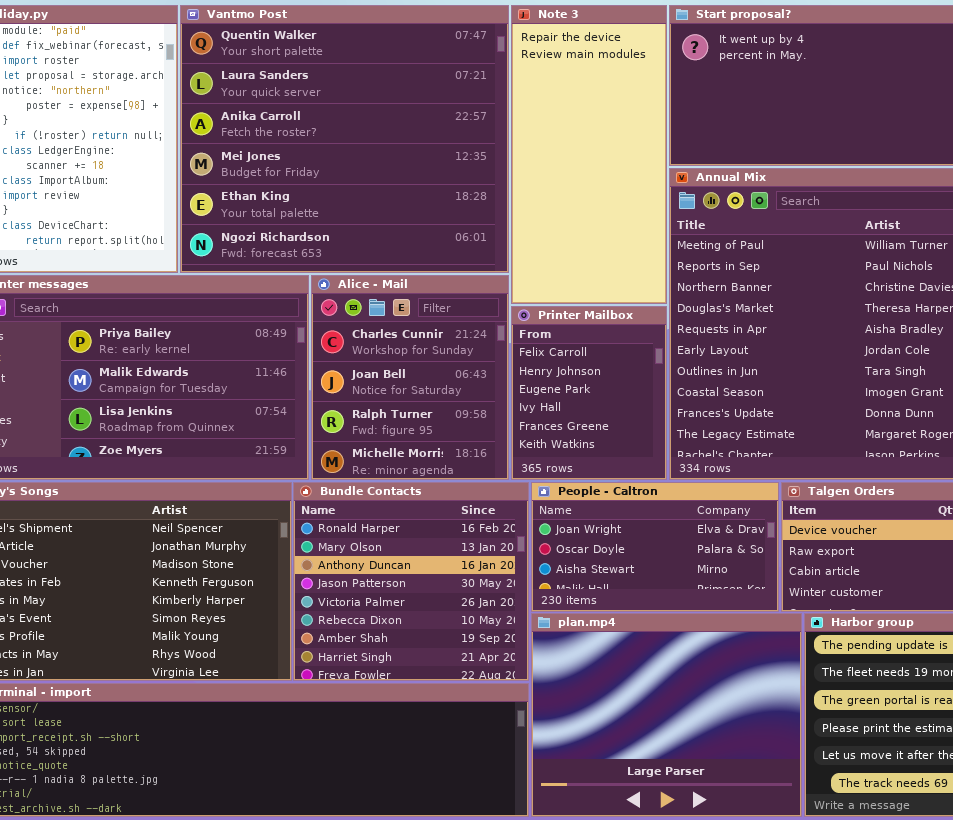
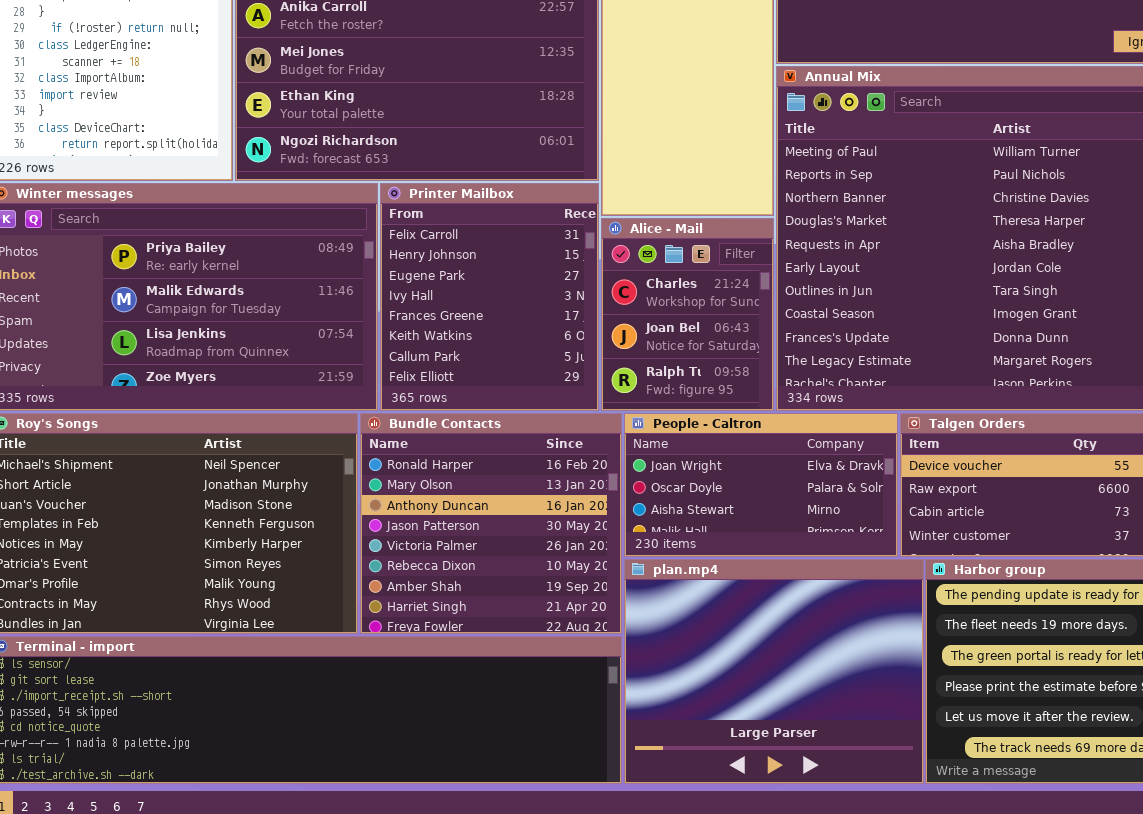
Alice - Mail: [311,275,509,480] -> [601,218,774,411], moved, resized
Printer Mailbox: [511,306,667,480] -> [380,183,599,411], moved, resized

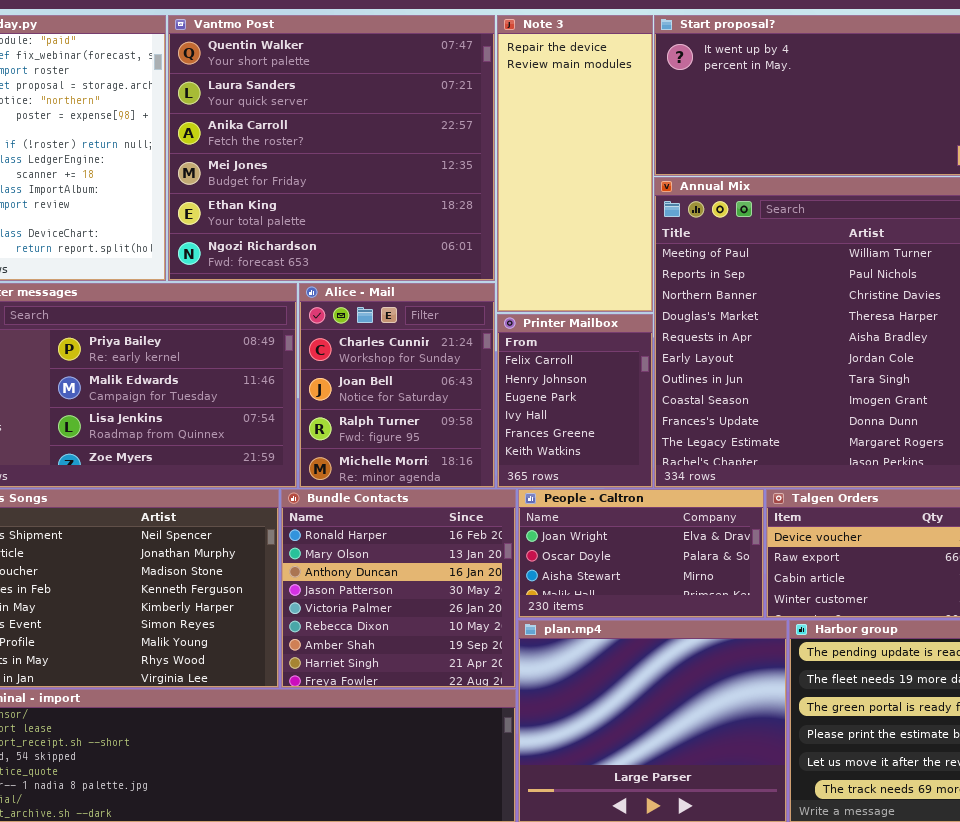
Printer Mailbox: [380,183,599,411] -> [497,314,653,488], moved, resized
Alice - Mail: [601,218,774,411] -> [299,283,495,488], moved, resized

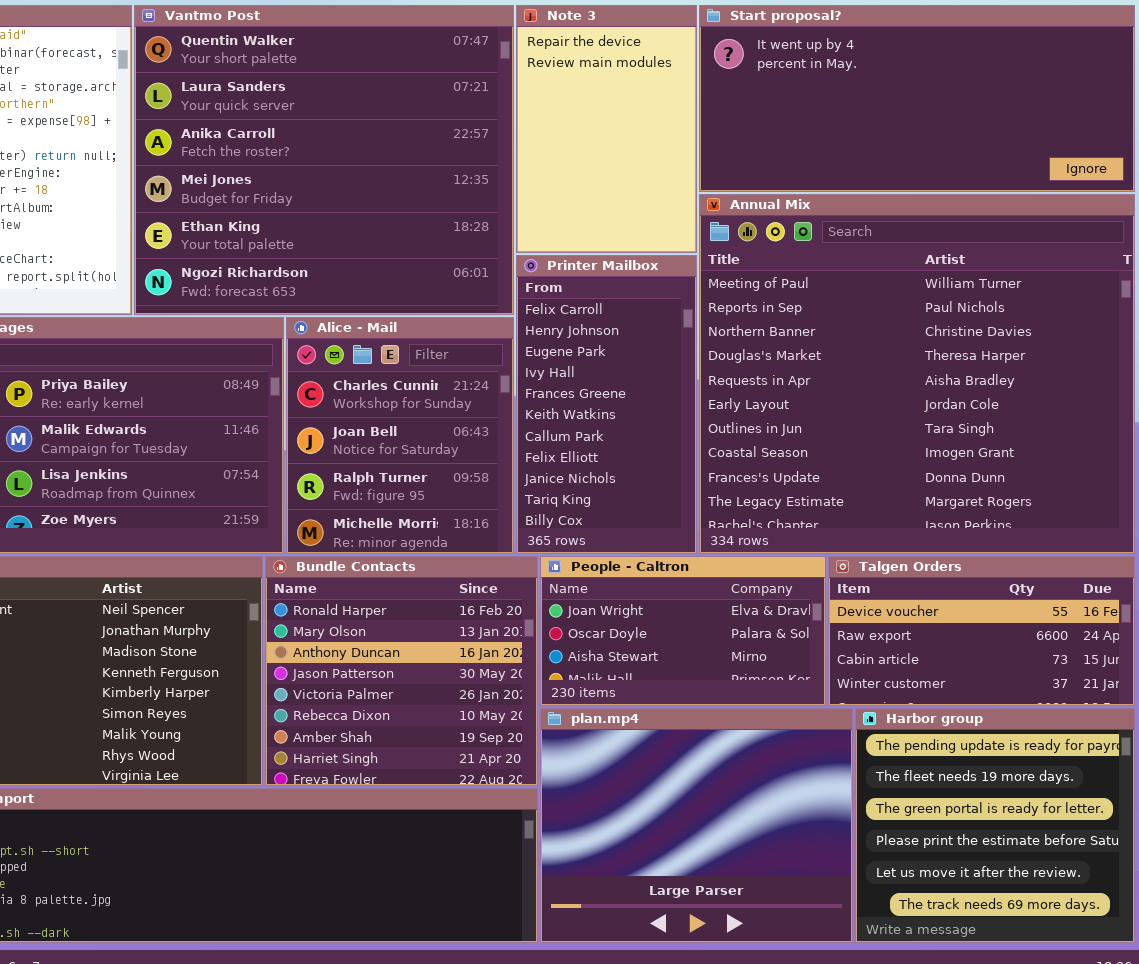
Note 3: [497,15,653,312] -> [516,5,697,253], resized
Printer Mailbox: [497,314,653,488] -> [516,255,697,554], resized

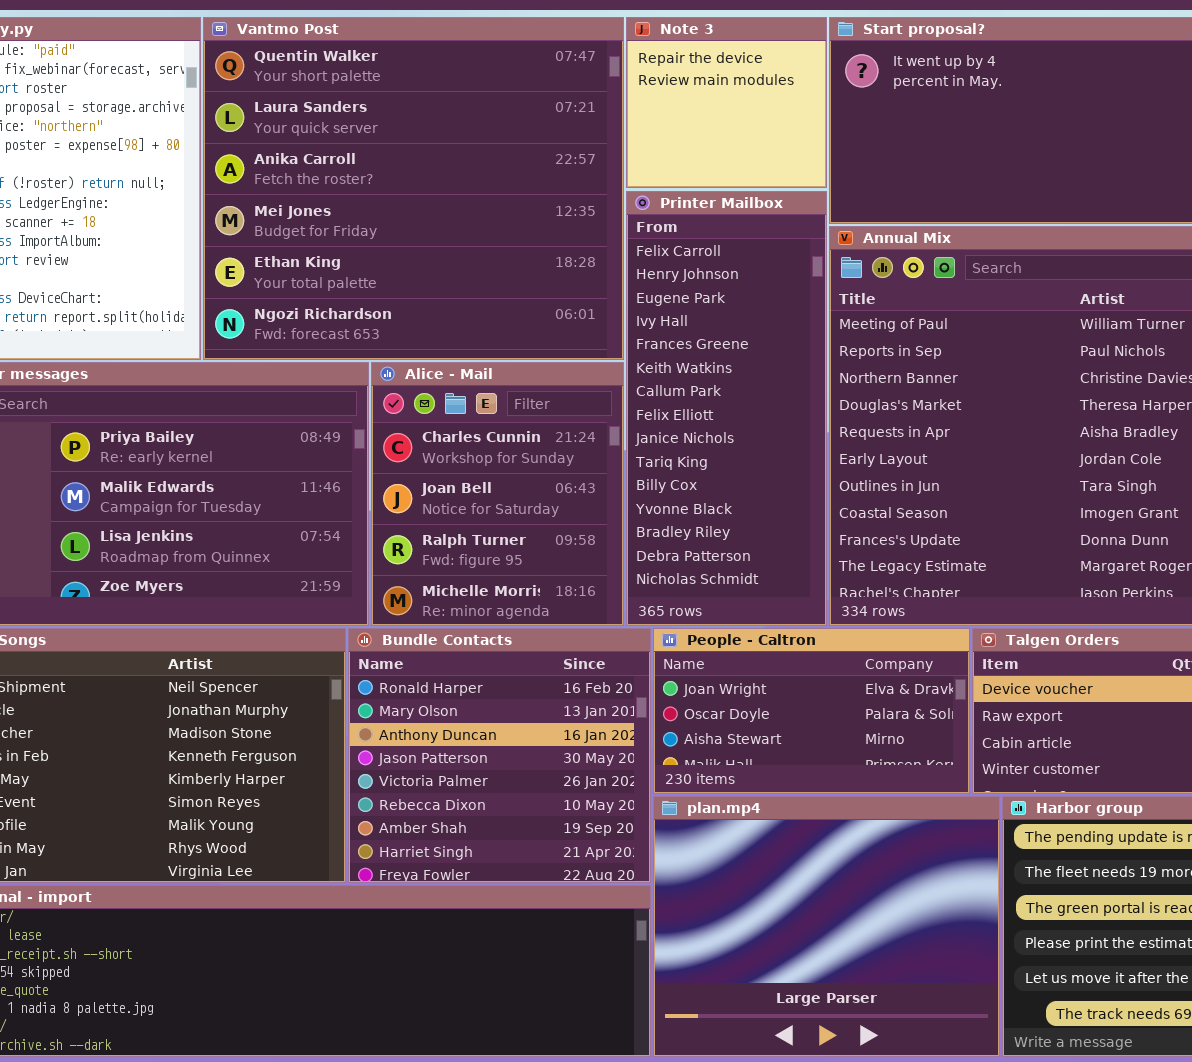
Note 3: [516,5,697,253] -> [626,17,827,188], resized
Printer Mailbox: [516,255,697,554] -> [626,191,827,626], resized

